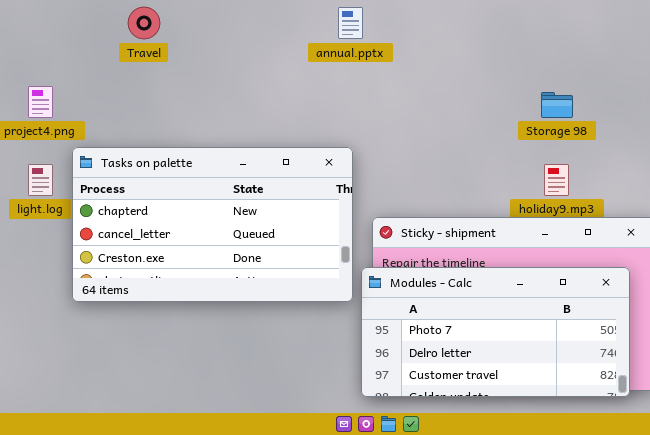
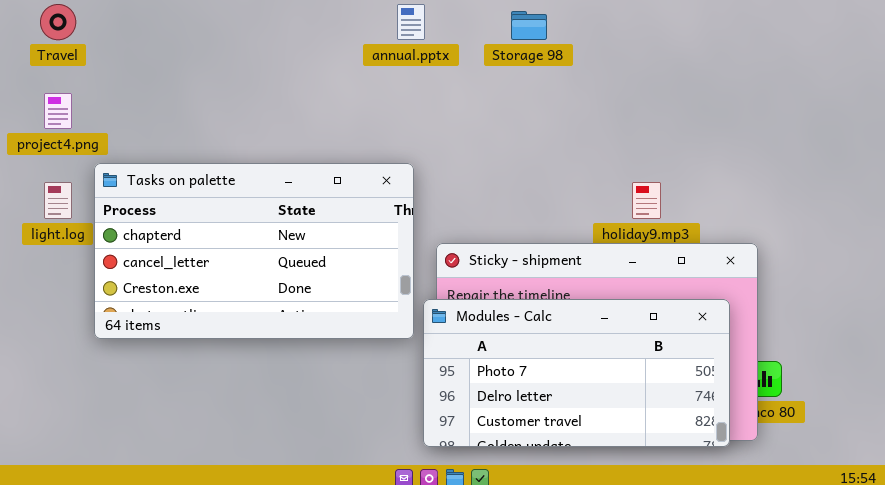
Travel: [128,7,160,39] -> [40,4,76,40], moved
Storage 98: [541,92,573,118] -> [511,11,547,40], moved

